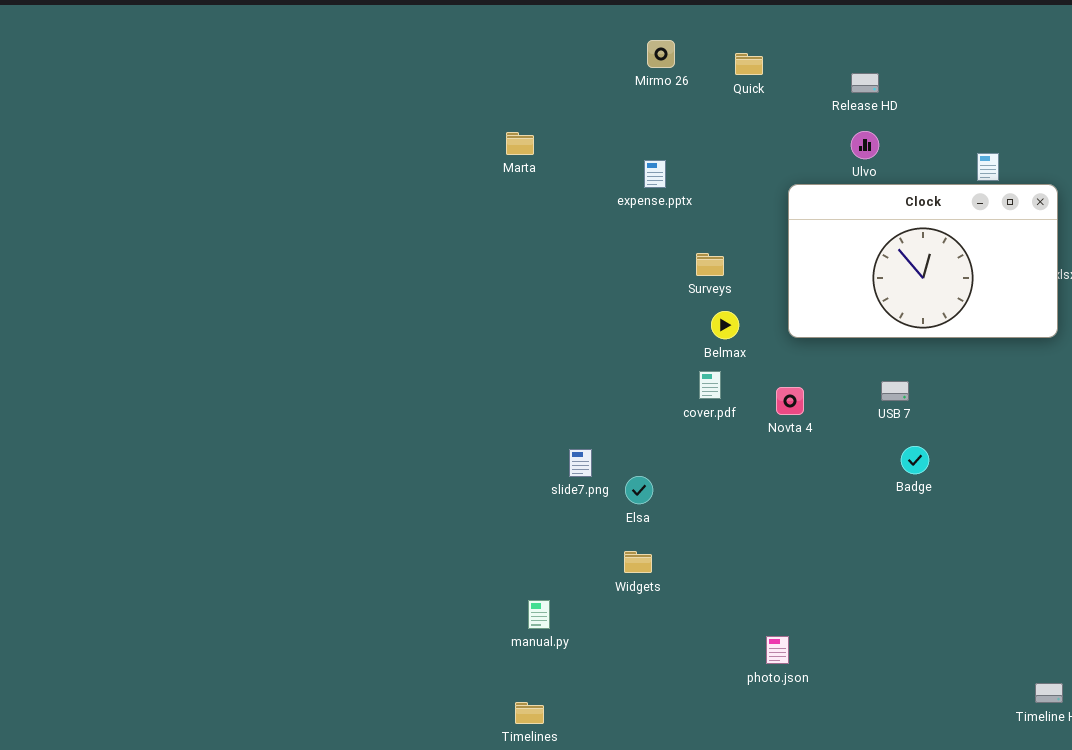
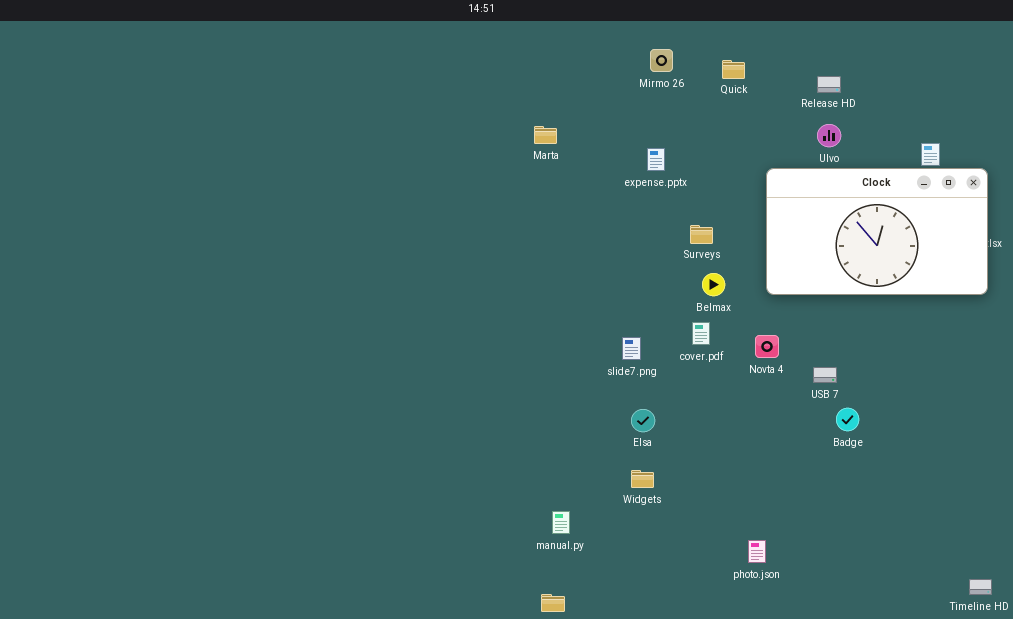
USB 7: [881,381,909,401] -> [813,367,837,383], moved
Badge: [901,446,929,474] -> [836,408,859,431], moved
slide7.png: [569,449,592,477] -> [622,337,641,360], moved

